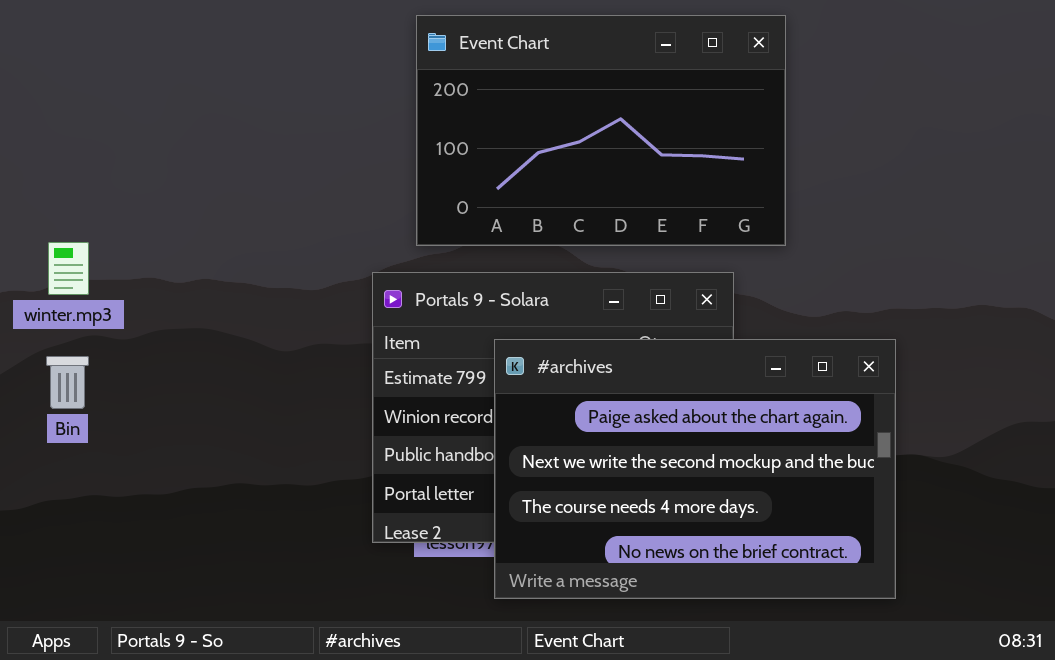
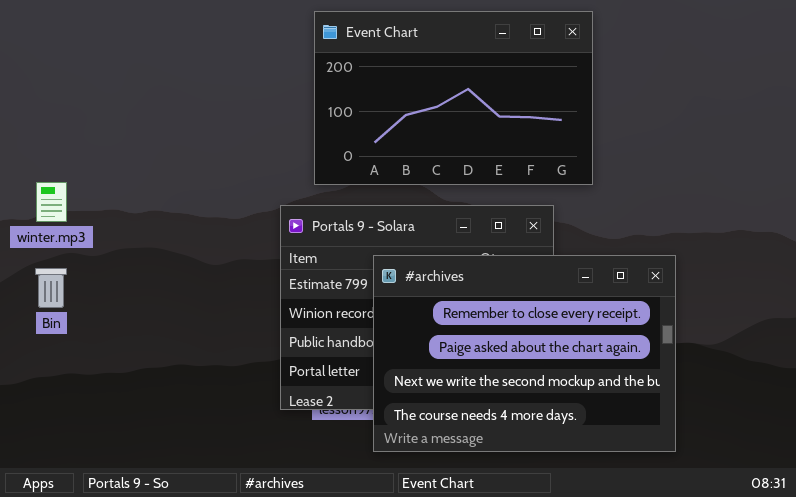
#archives: [494,339,896,599] -> [373,255,676,452], scrolled up 1 row

